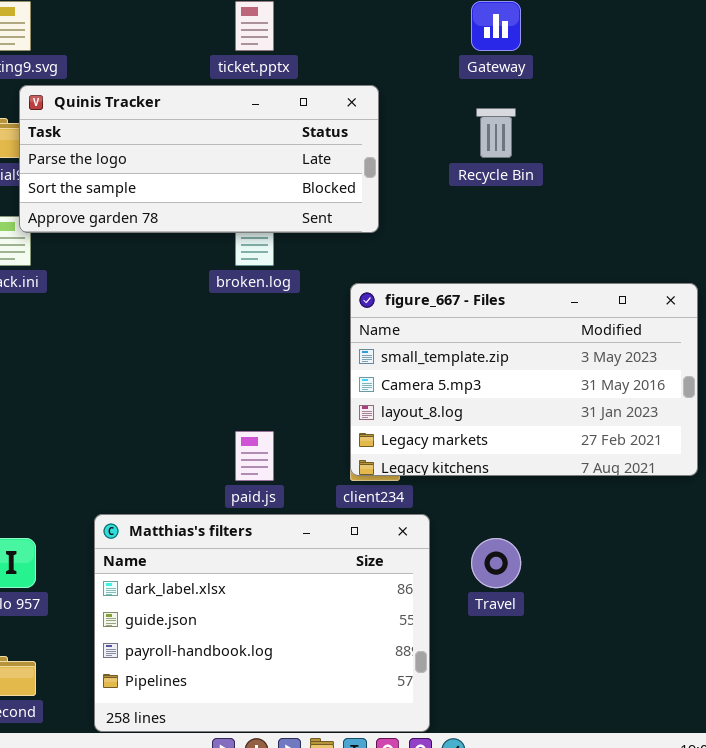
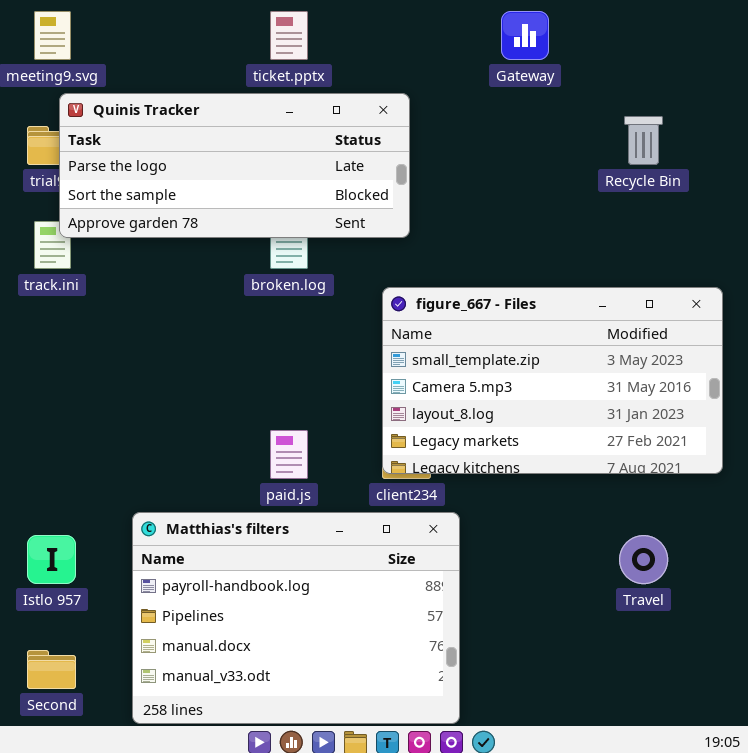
Recycle Bin: [476,108,516,158] -> [624,116,663,165], moved
Matthias's filters: [94,514,430,732] -> [132,512,460,724], scrolled down 2 rows
Travel: [471,538,521,588] -> [619,535,668,584], moved

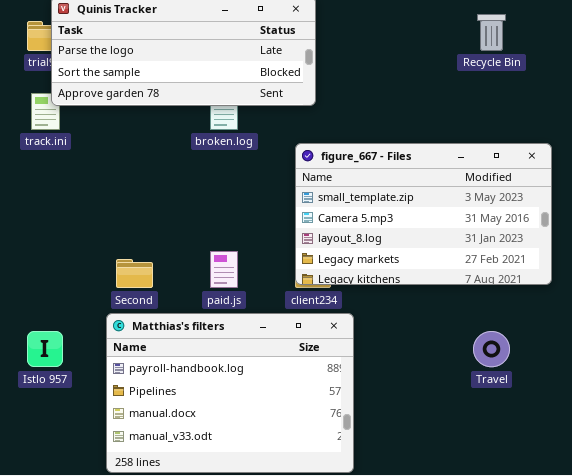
Second: [27,650,76,689] -> [116,259,153,288], moved

